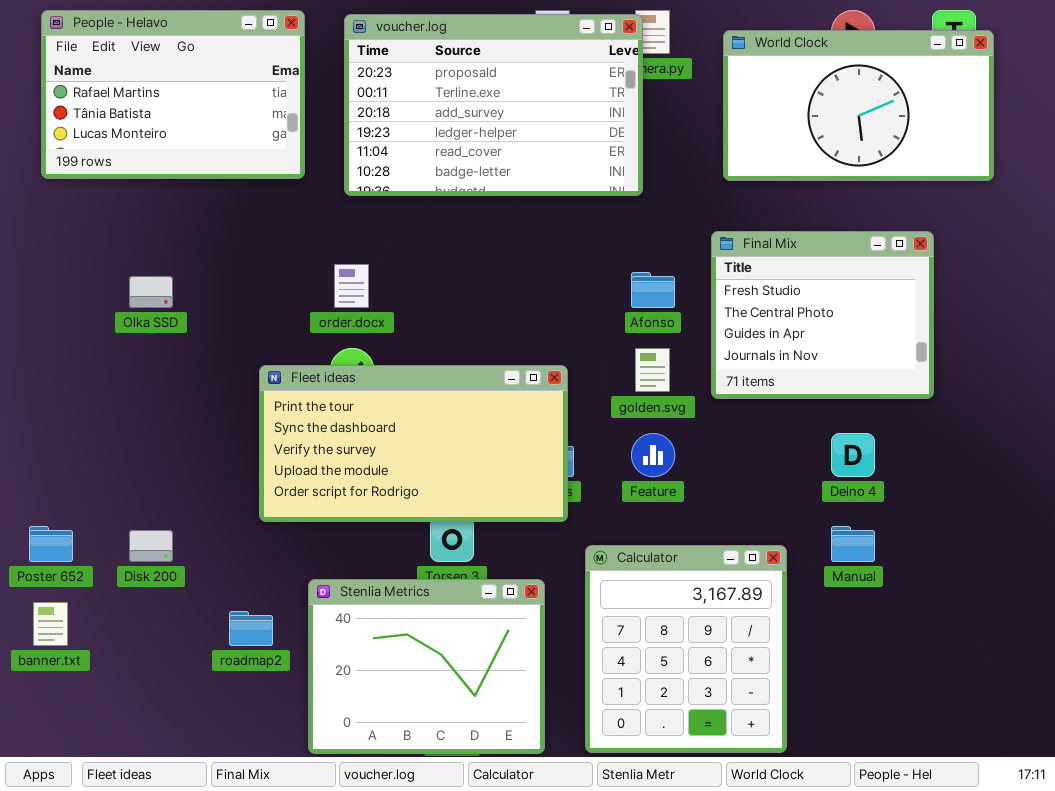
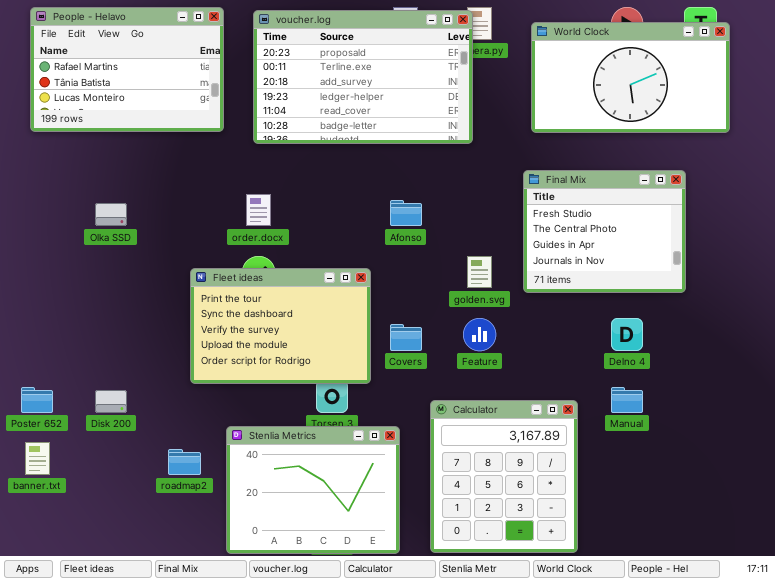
Afonso: [631,272,675,308] -> [390,200,422,226], moved
Fleet ideas: [259,365,568,522] -> [190,268,371,384], resized

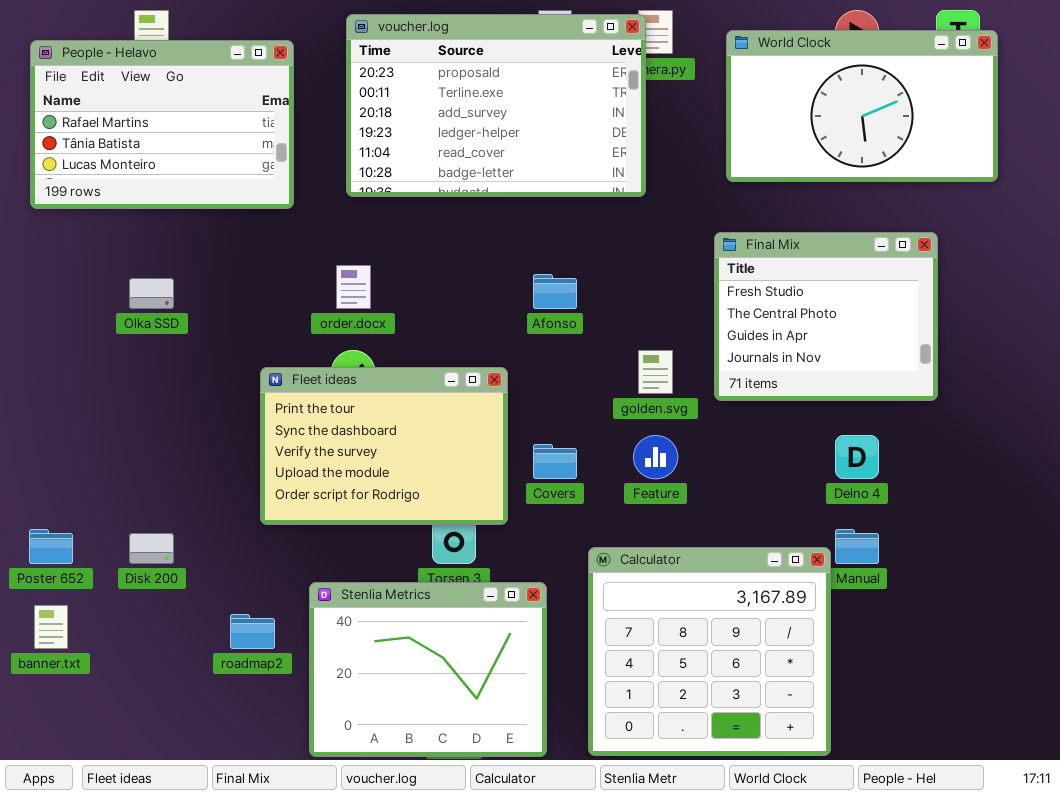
People - Helavo: [30,7,224,132] -> [30,40,294,209], moved
Calculator: [430,400,578,553] -> [588,547,831,756], resized

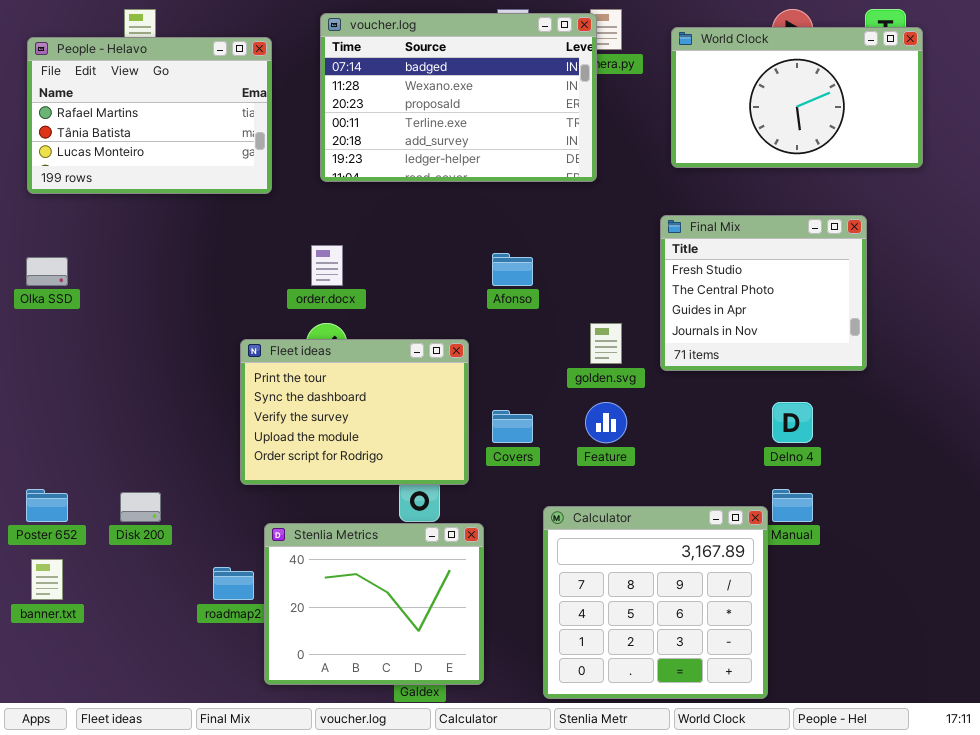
voucher.log: [346,14,646,197] -> [320,13,597,182], scrolled up 2 rows
Olka SSD: [129,278,174,309] -> [26,257,68,286], moved
Stenlia Metrics: [309,582,547,757] -> [264,523,484,685], moved

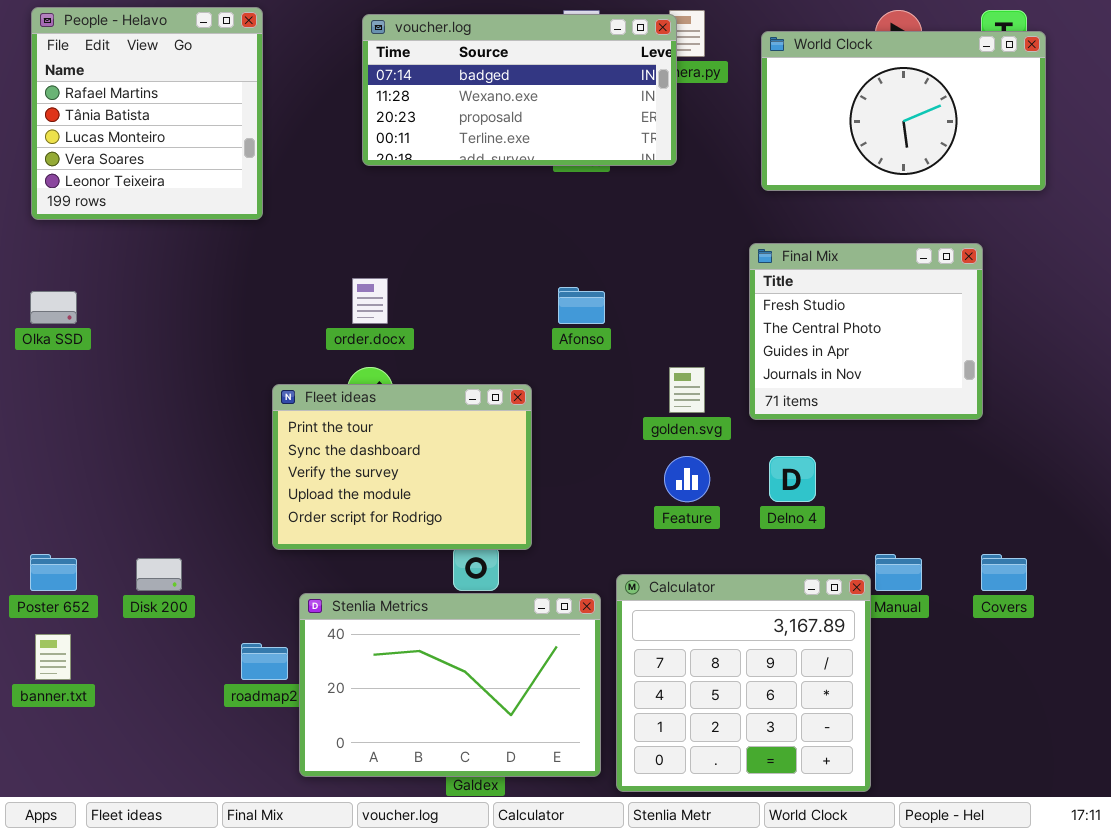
voucher.log: [320,13,597,182] -> [362,14,677,166], resized
People - Helavo: [27,37,272,194] -> [31,7,263,220], resized
Delno 4: [772,402,813,443] -> [769,456,816,502], moved
Covers: [492,410,533,443] -> [981,554,1027,591], moved
Stenlia Metrics: [264,523,484,685] -> [299,593,601,777], resized

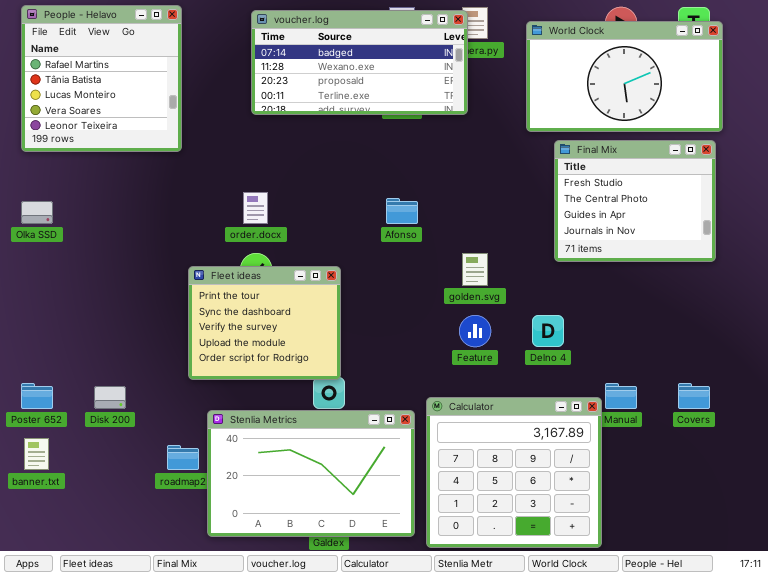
Final Mix: [749,243,983,420] -> [554,140,716,262], moved
Fleet ideas: [272,384,532,550] -> [188,266,341,380], resized

